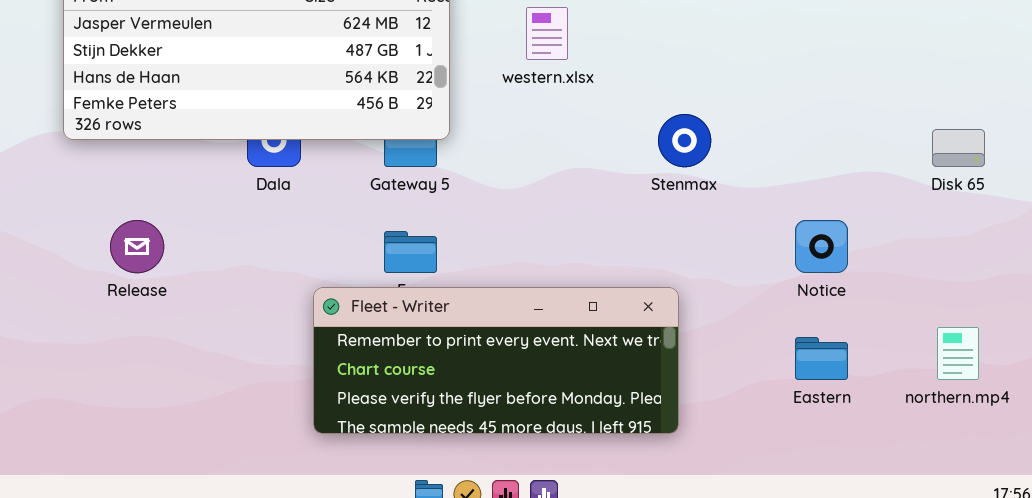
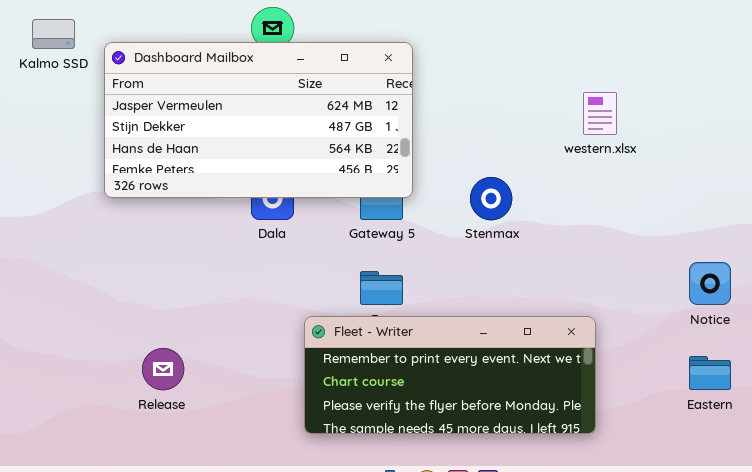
western.xlsx: [526,7,568,60] -> [583,92,617,135], moved
Stenmax: [658,114,711,167] -> [470,177,512,220], moved
Release: [110,220,164,273] -> [142,348,184,390], moved

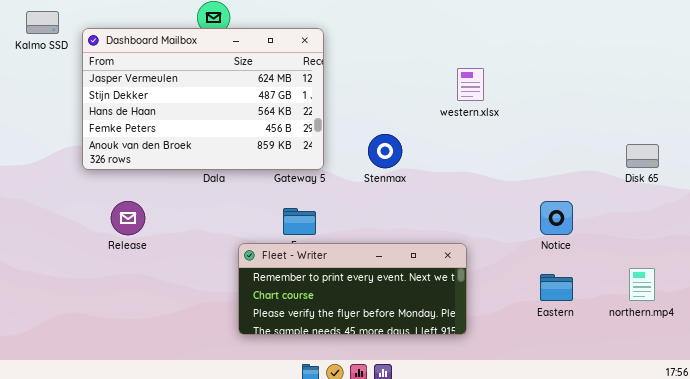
Dashboard Mailbox: [104,42,413,198] -> [82,28,324,170], resized
Release: [142,348,184,390] -> [111,201,145,235], moved

